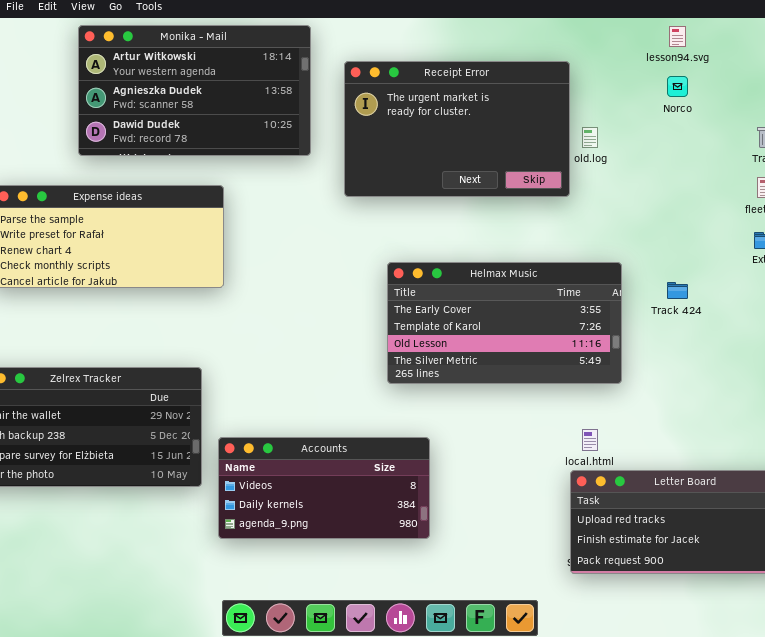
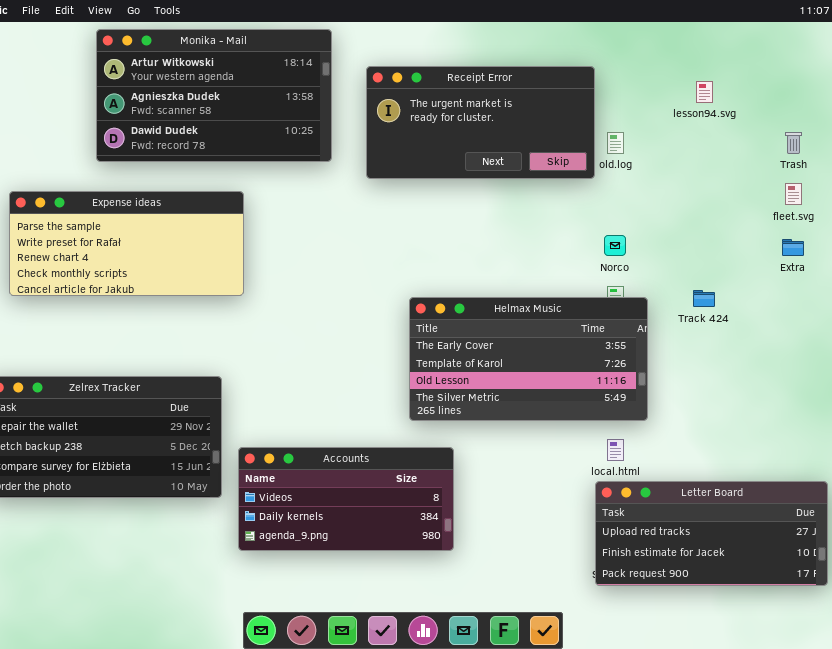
lesson94.svg: [669,26,686,47] -> [696,81,713,103], moved
Receipt Error: [344,61,570,197] -> [366,66,595,179], resized
Norco: [667,76,688,97] -> [604,235,626,256], moved
Helmax Music: [387,262,622,384] -> [409,297,648,421], moved

